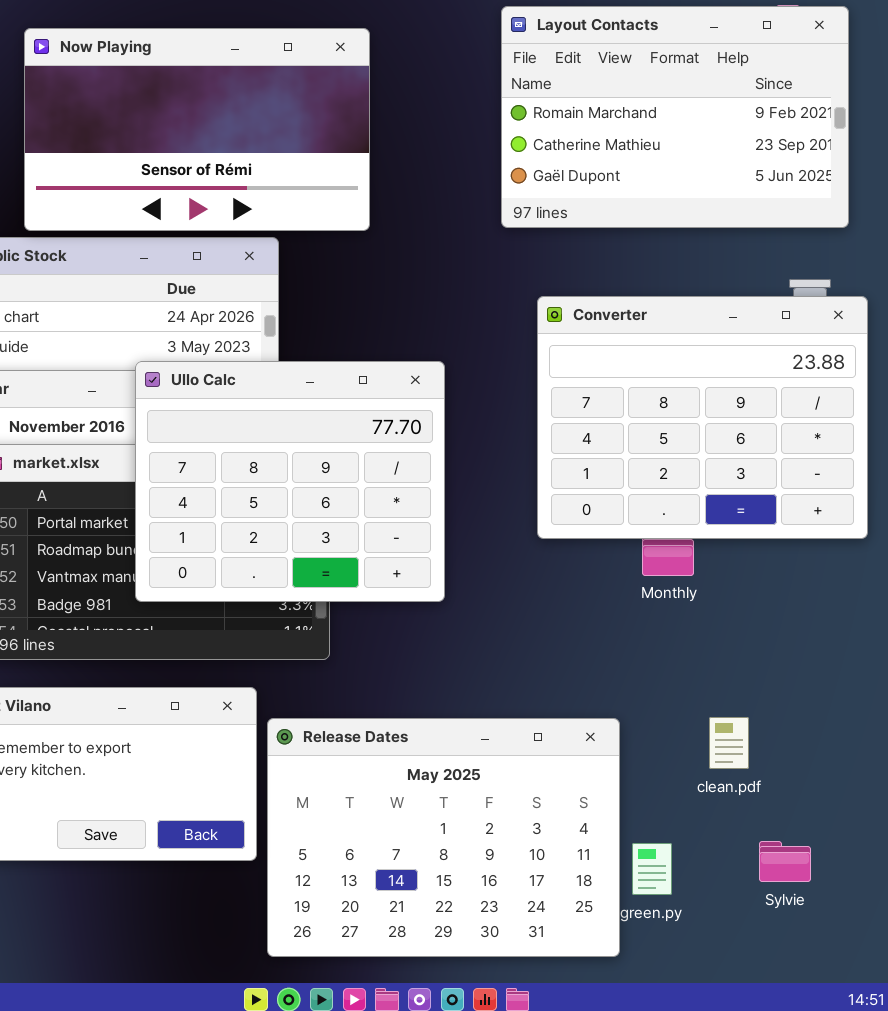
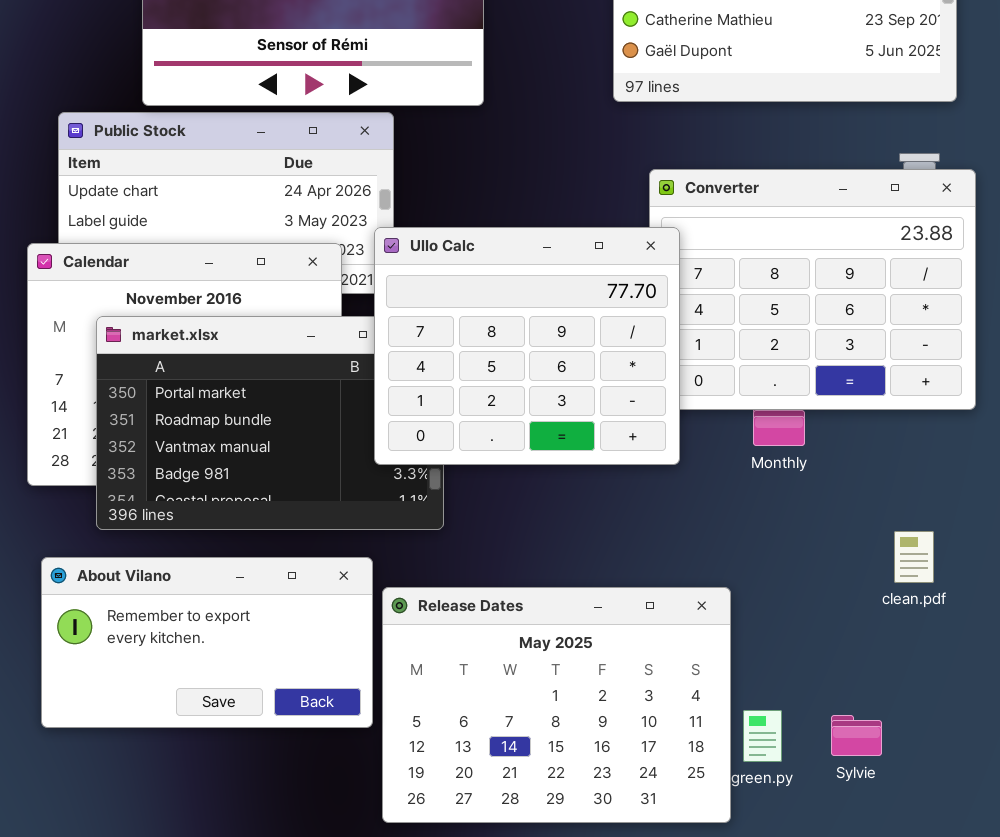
Ullo Calc: [135,361,445,602] -> [374,227,680,465], moved
clean.pdf: [709,717,749,769] -> [894,531,934,583], moved
Sylvie: [759,841,811,882] -> [831,715,882,756], moved

